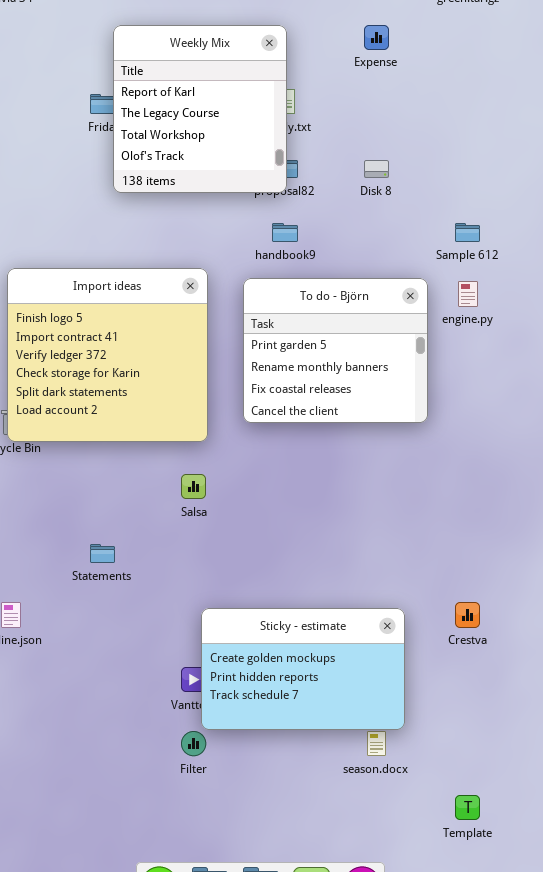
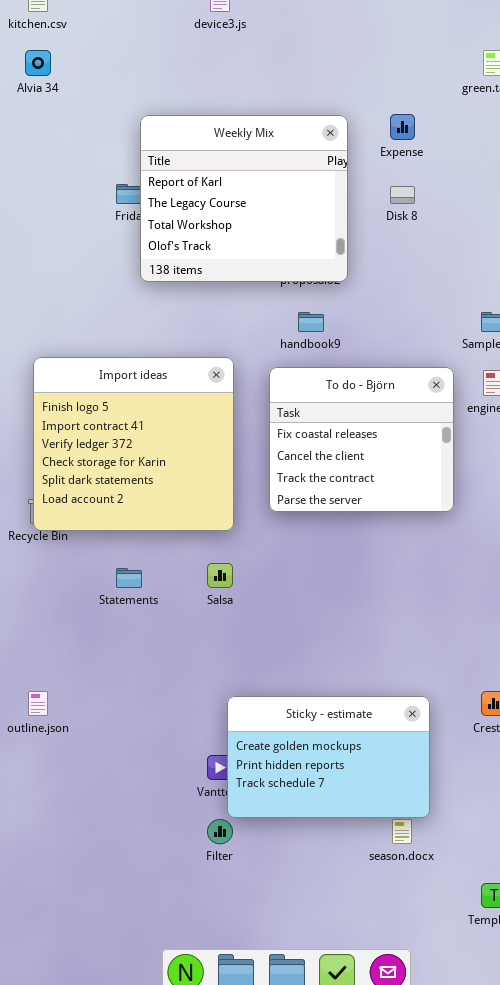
Weekly Mix: [113,25,287,193] -> [140,115,348,282], resized
Disk 8: [364,160,389,178] -> [390,186,415,204], moved
To do - Björn: [243,278,428,423] -> [269,367,454,512], scrolled down 2 rows
Statements: [90,544,115,563] -> [116,568,142,588], moved

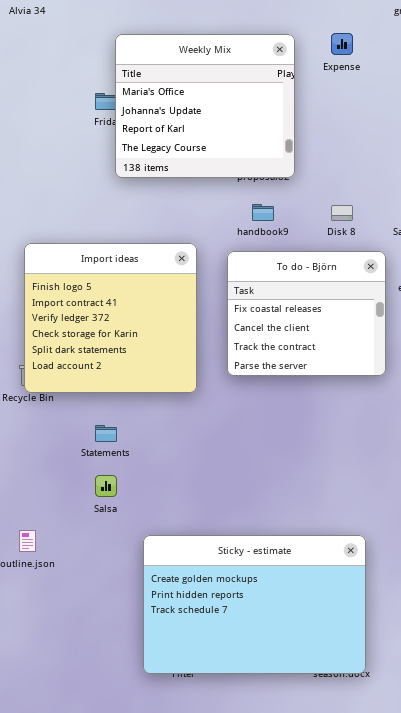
Weekly Mix: [140,115,348,282] -> [115,34,295,178], scrolled up 2 rows
Disk 8: [390,186,415,204] -> [331,205,353,221], moved
Salsa: [207,563,233,588] -> [95,475,117,497], moved
Sticky - estimate: [227,696,430,818] -> [143,535,366,674], resized

